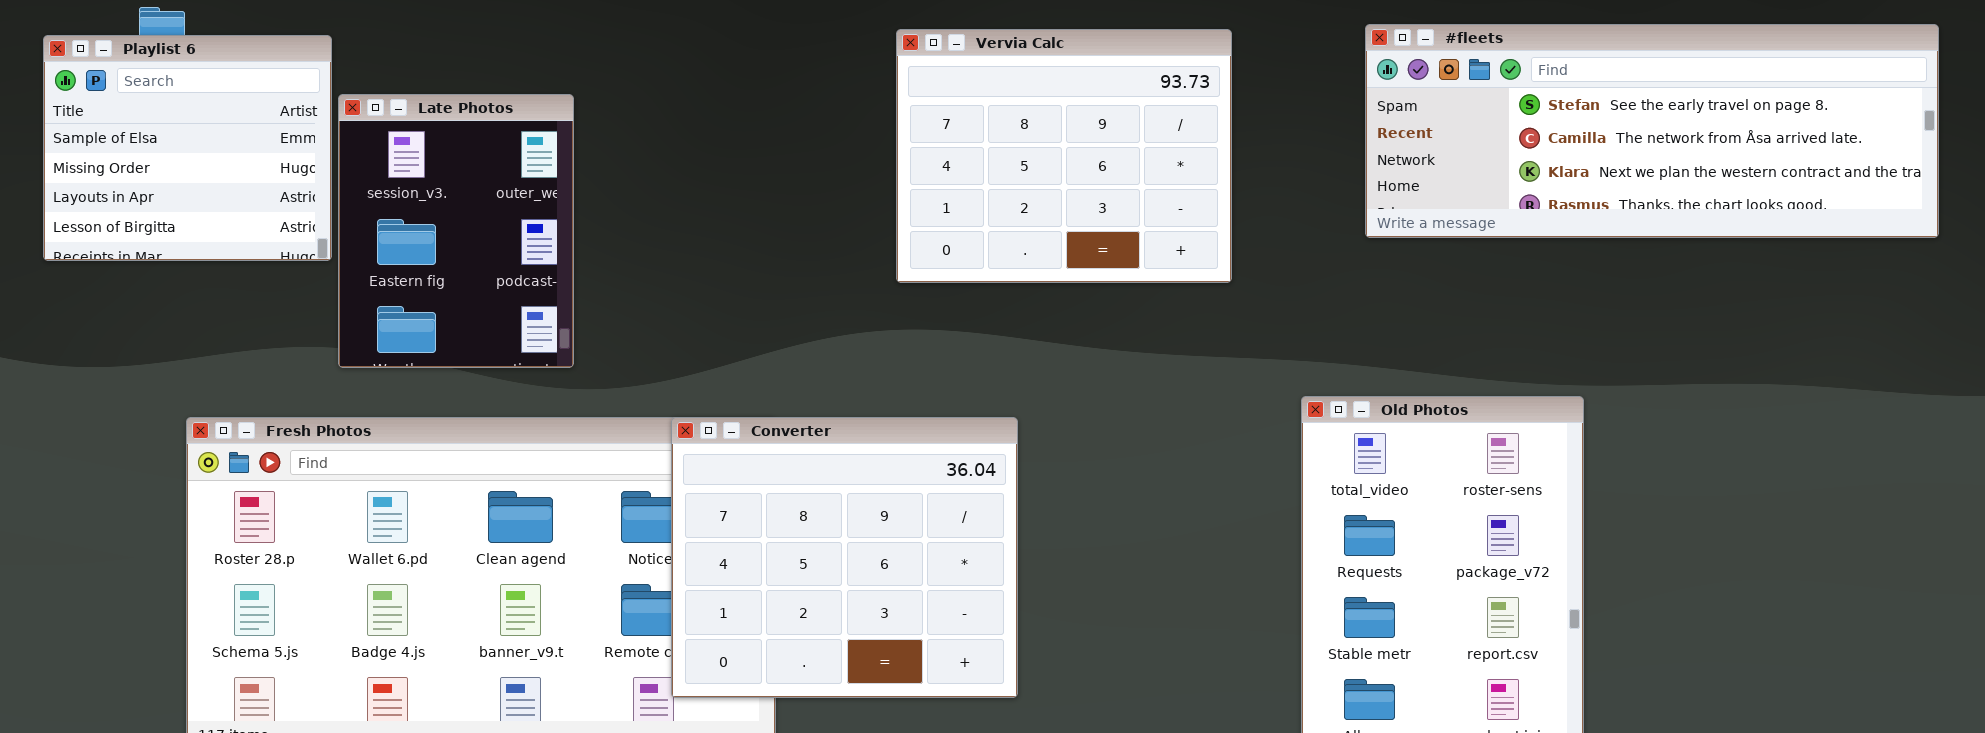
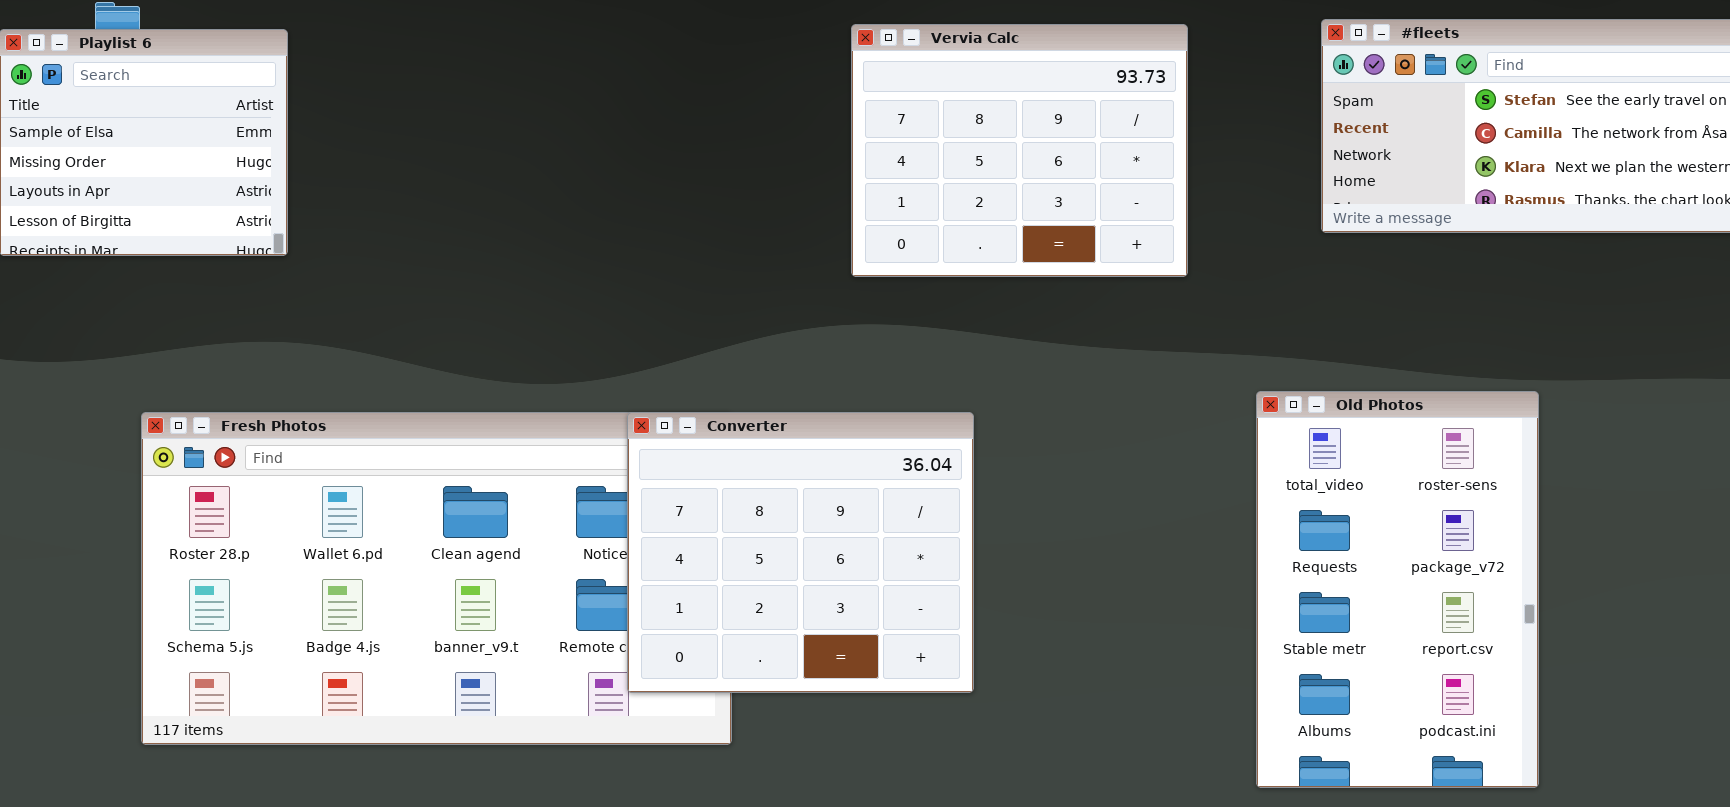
Late Photos: [338,94,574,368] -> none, closed

